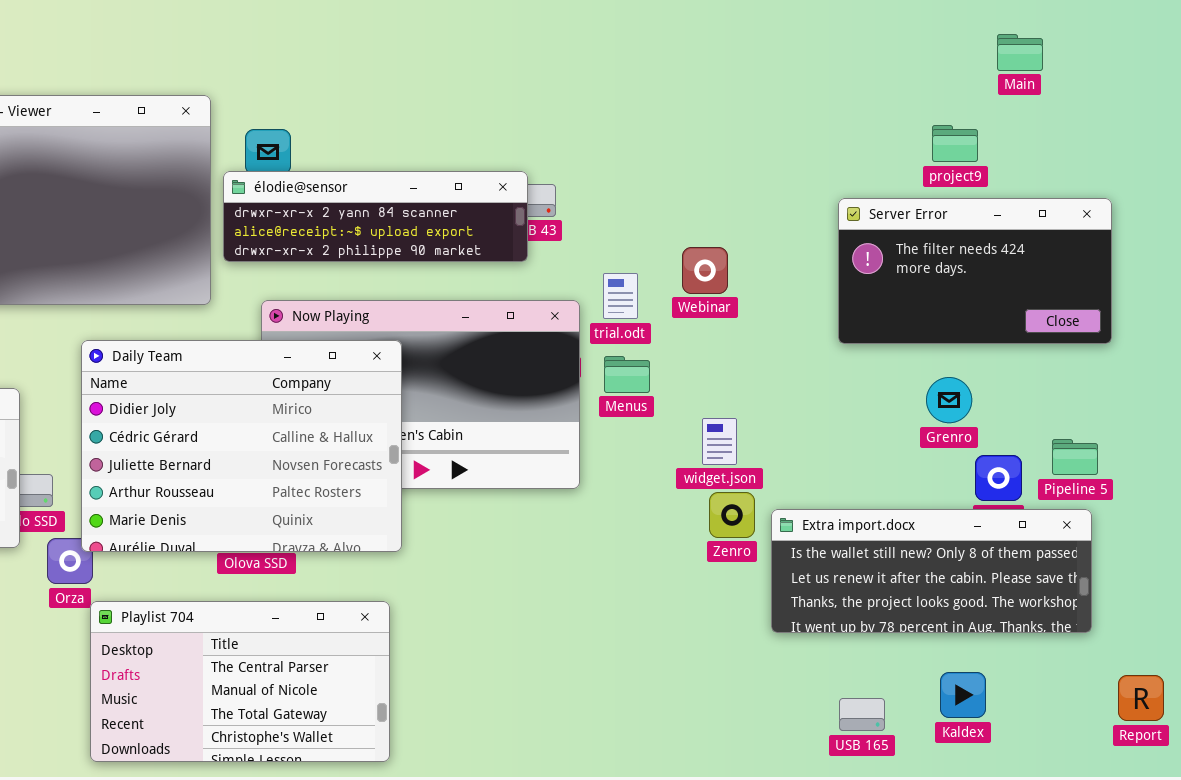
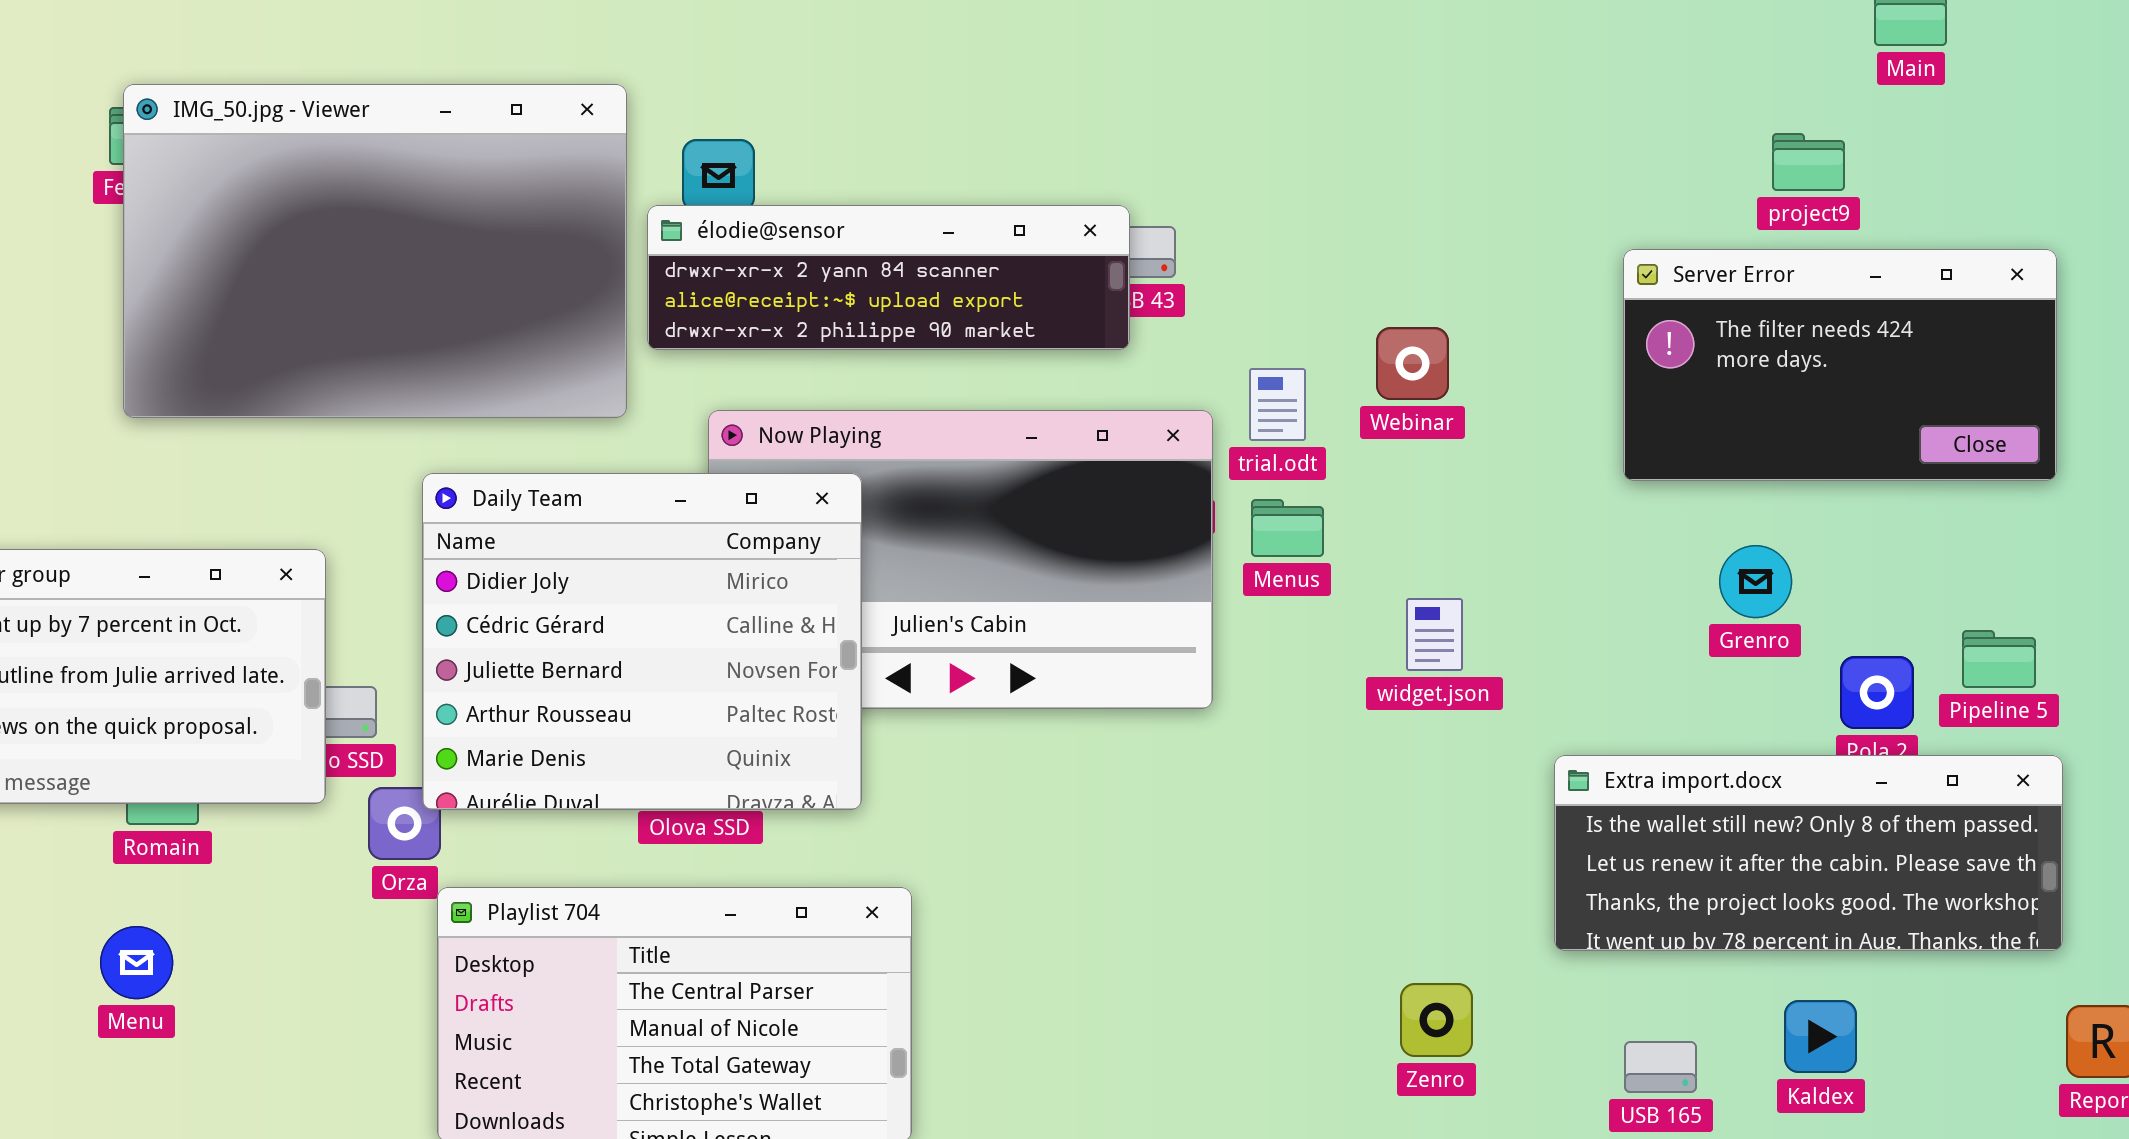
Daily Team: [81,340,402,552] -> [422,473,862,810], resized
Grenro: [926,377,972,423] -> [1719,545,1792,618], moved
Zenro: [709,492,755,538] -> [1400,983,1473,1057], moved
Extra import.docx: [771,509,1092,633] -> [1554,755,2063,951], moved

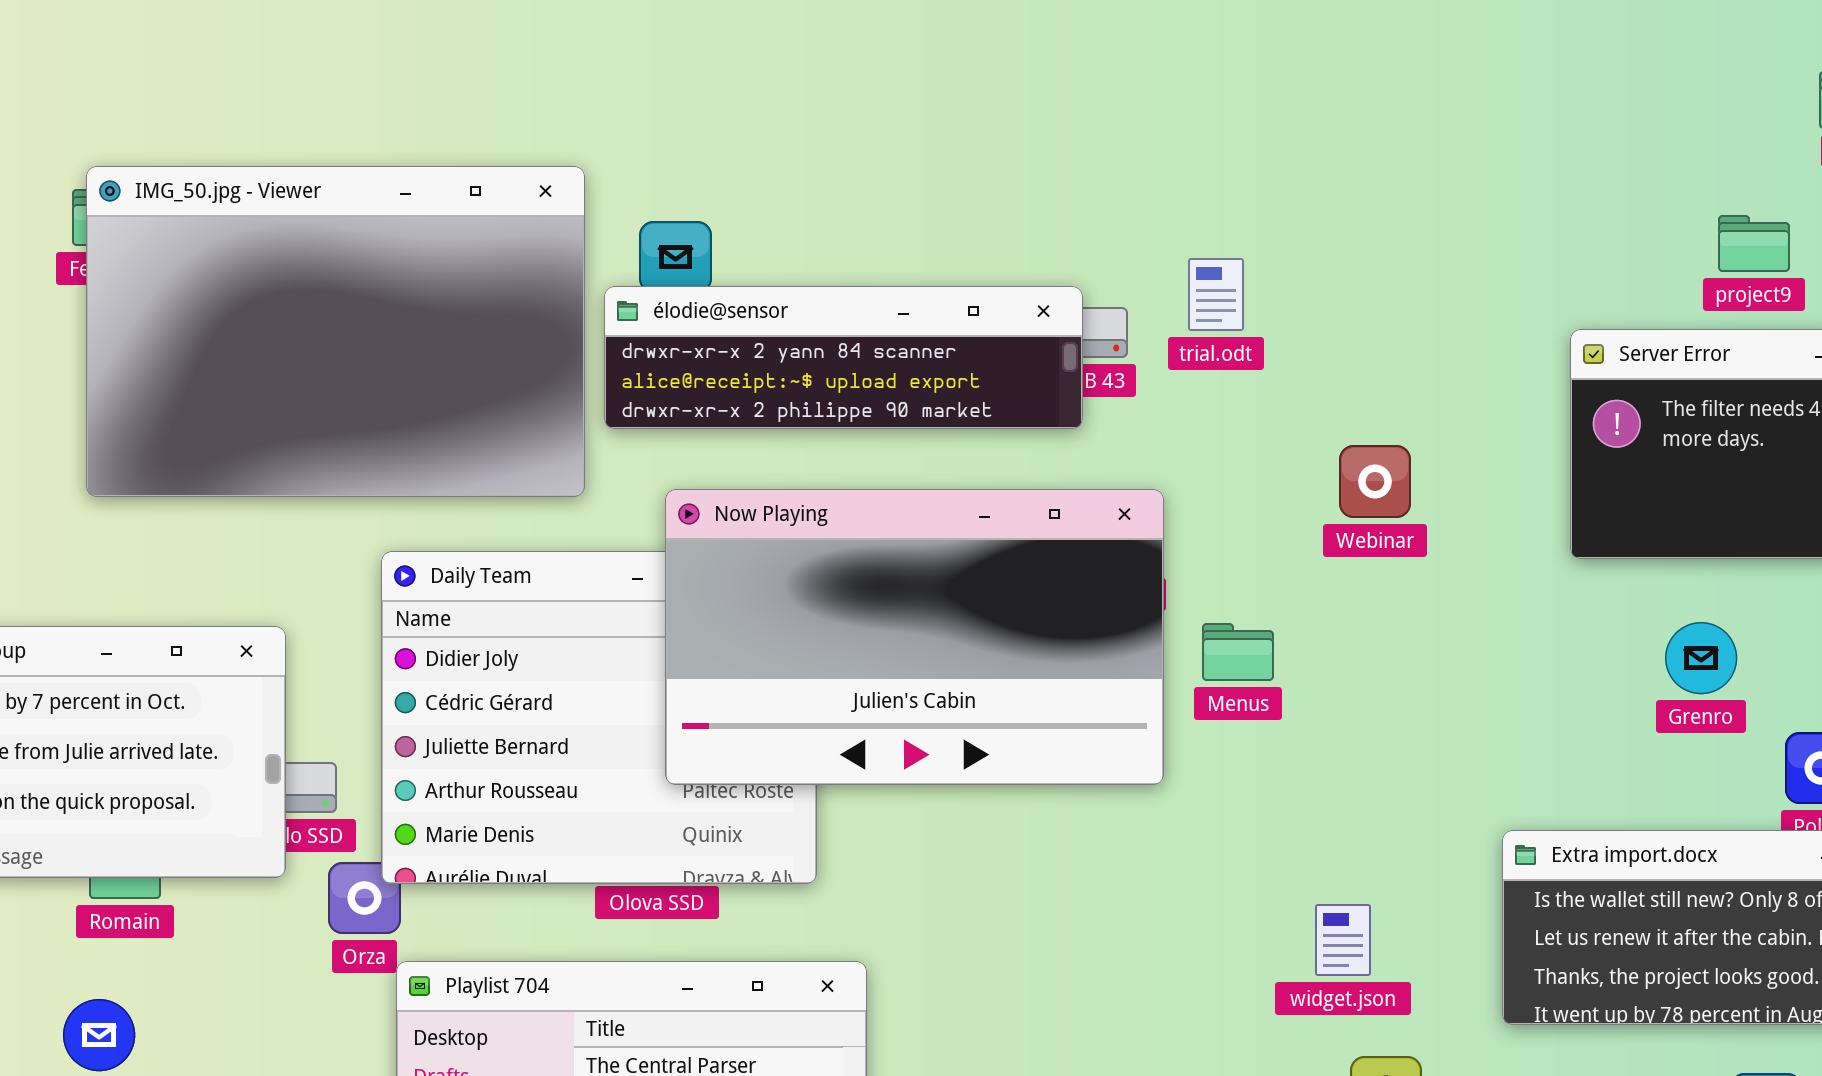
Webinar: [1376,327,1449,400] -> [1339,445,1411,518], moved
trial.odt: [1249,368,1306,441] -> [1188,258,1244,331], moved
Now Playing: [708,410,1213,709] -> [665,489,1164,785], raised
Menus: [1251,499,1324,557] -> [1202,623,1274,681], moved
widget.json: [1406,598,1463,671] -> [1315,904,1371,976], moved

